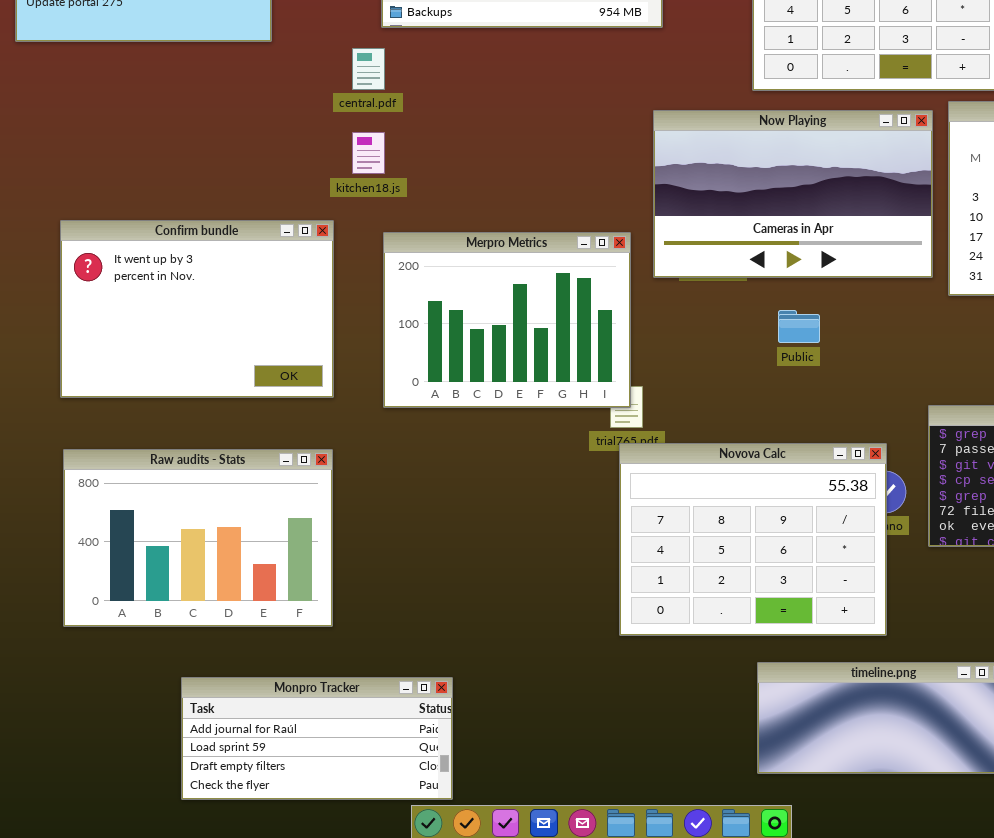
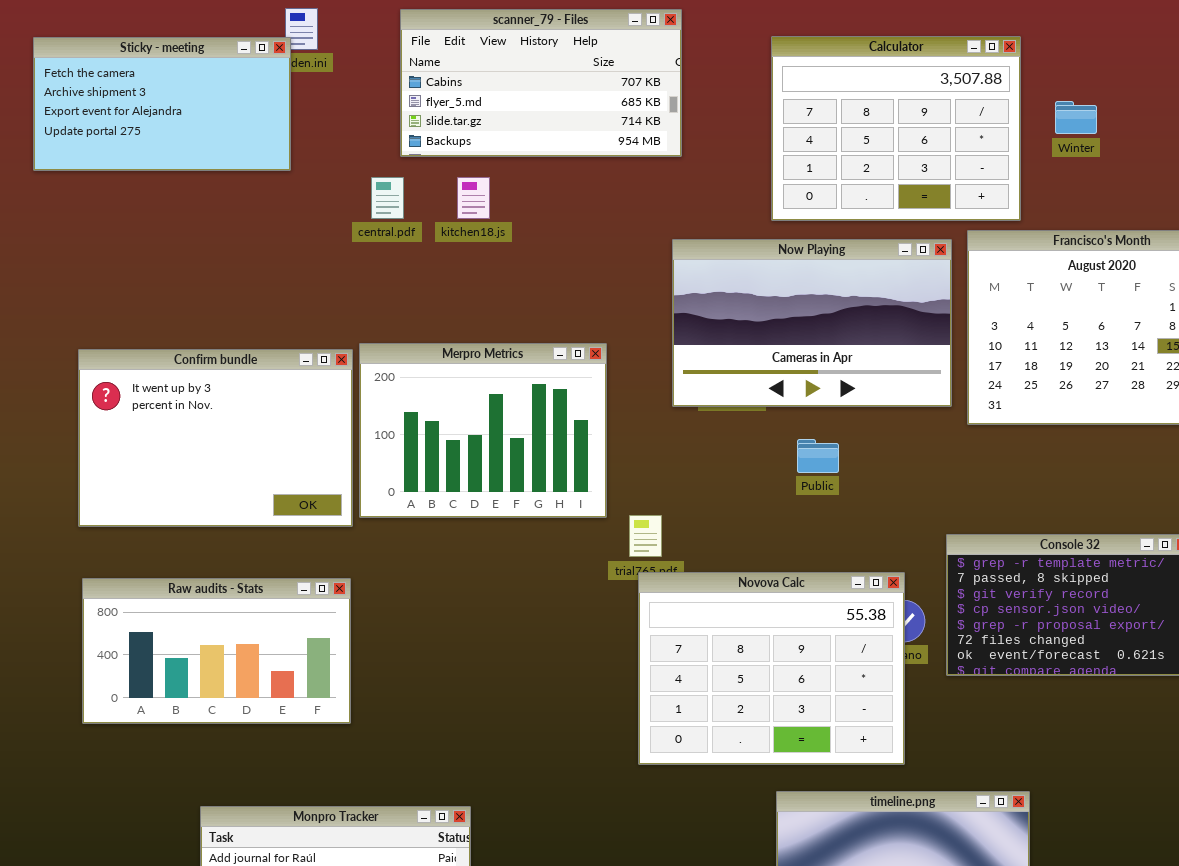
kitchen18.js: [352,132,385,174] -> [457,177,490,219], moved
Merpro Metrics: [383,232,631,408] -> [359,343,607,518], moved
Raw audits - Stats: [63,449,333,627] -> [82,578,351,724], resized

